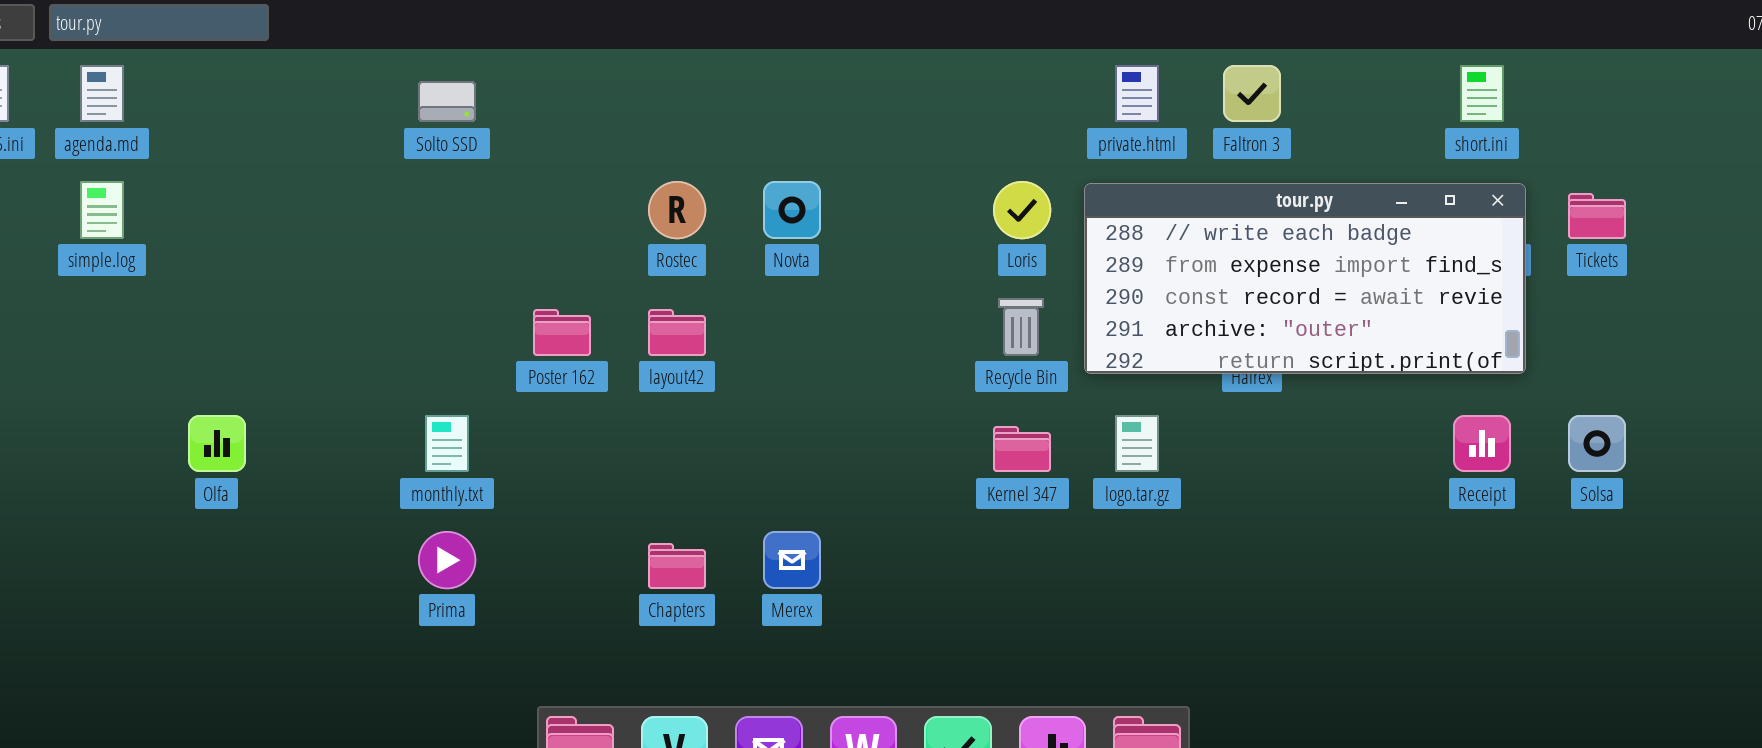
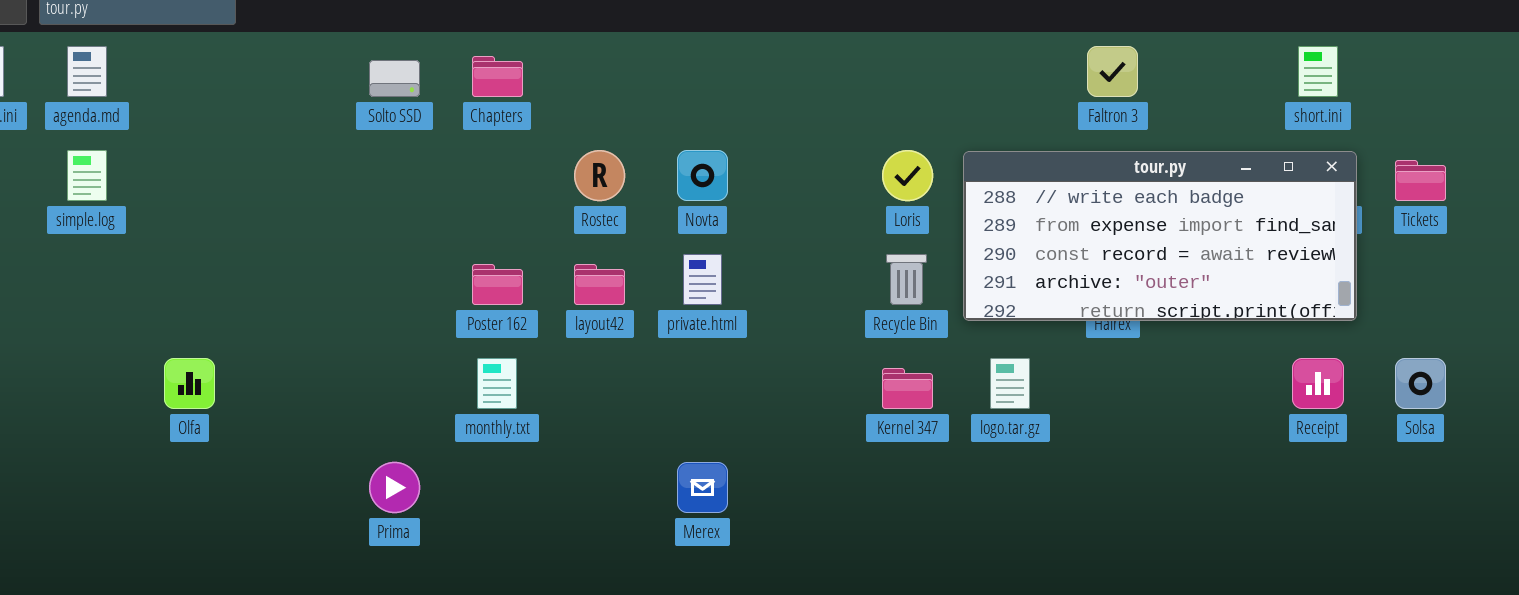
private.html: [1115,65,1159,122] -> [683,254,722,305], moved
monthly.txt: [425,415,469,472] -> [477,358,517,409], moved
Chapters: [648,543,706,589] -> [472,56,523,97], moved

